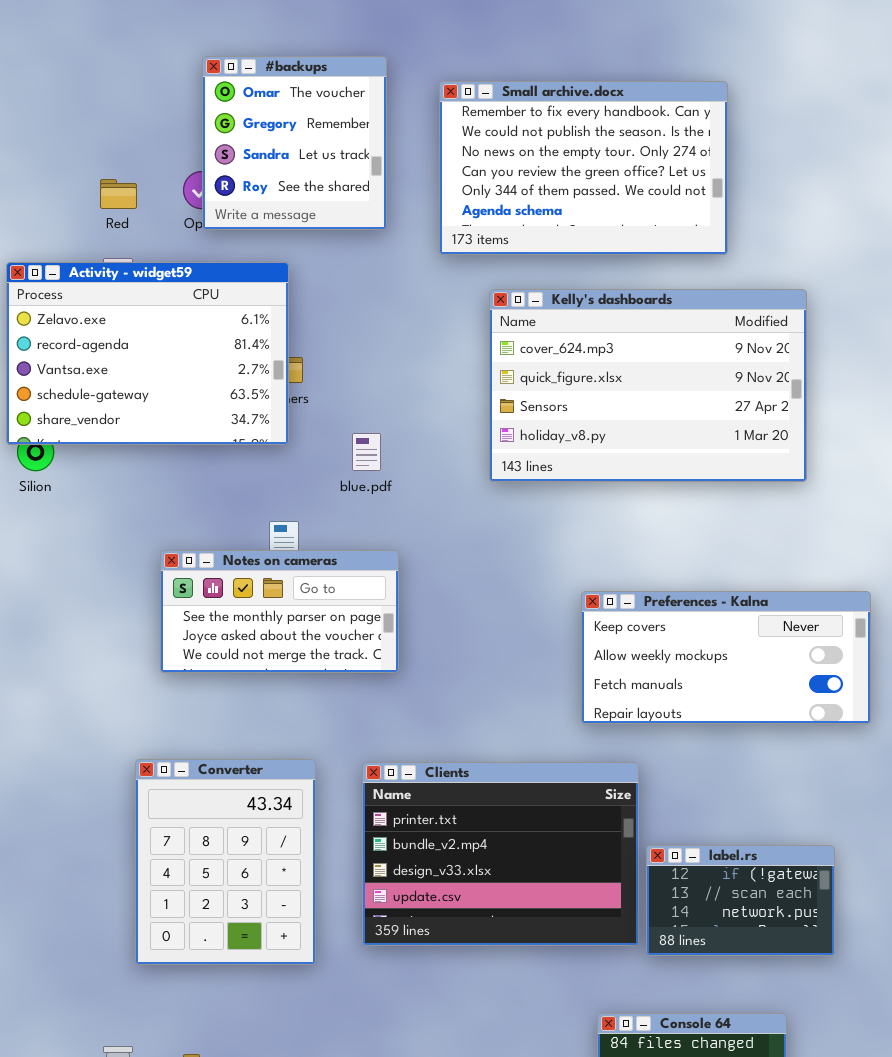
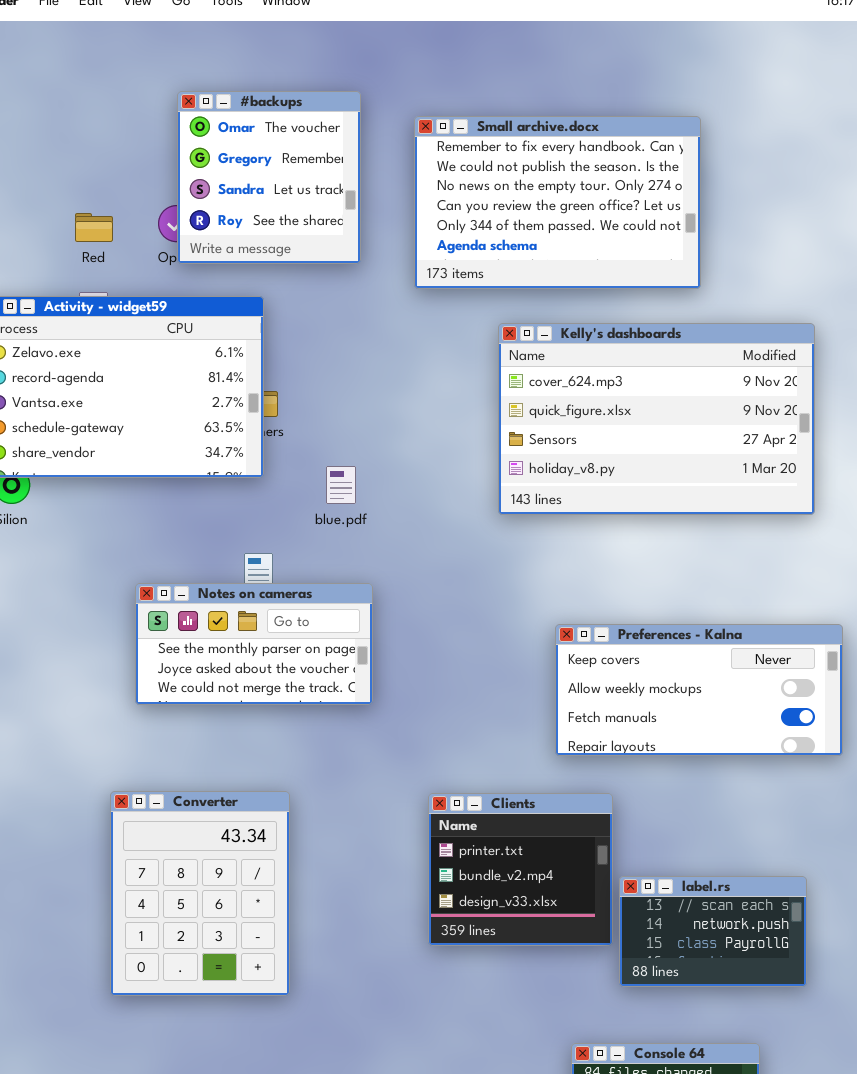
Kelly's dashboards: [489,289,807,482] -> [498,323,815,515], moved
Clients: [362,762,639,946] -> [428,793,613,946], resized
label.rs: [646,845,835,956] -> [619,876,807,987], scrolled down 1 row

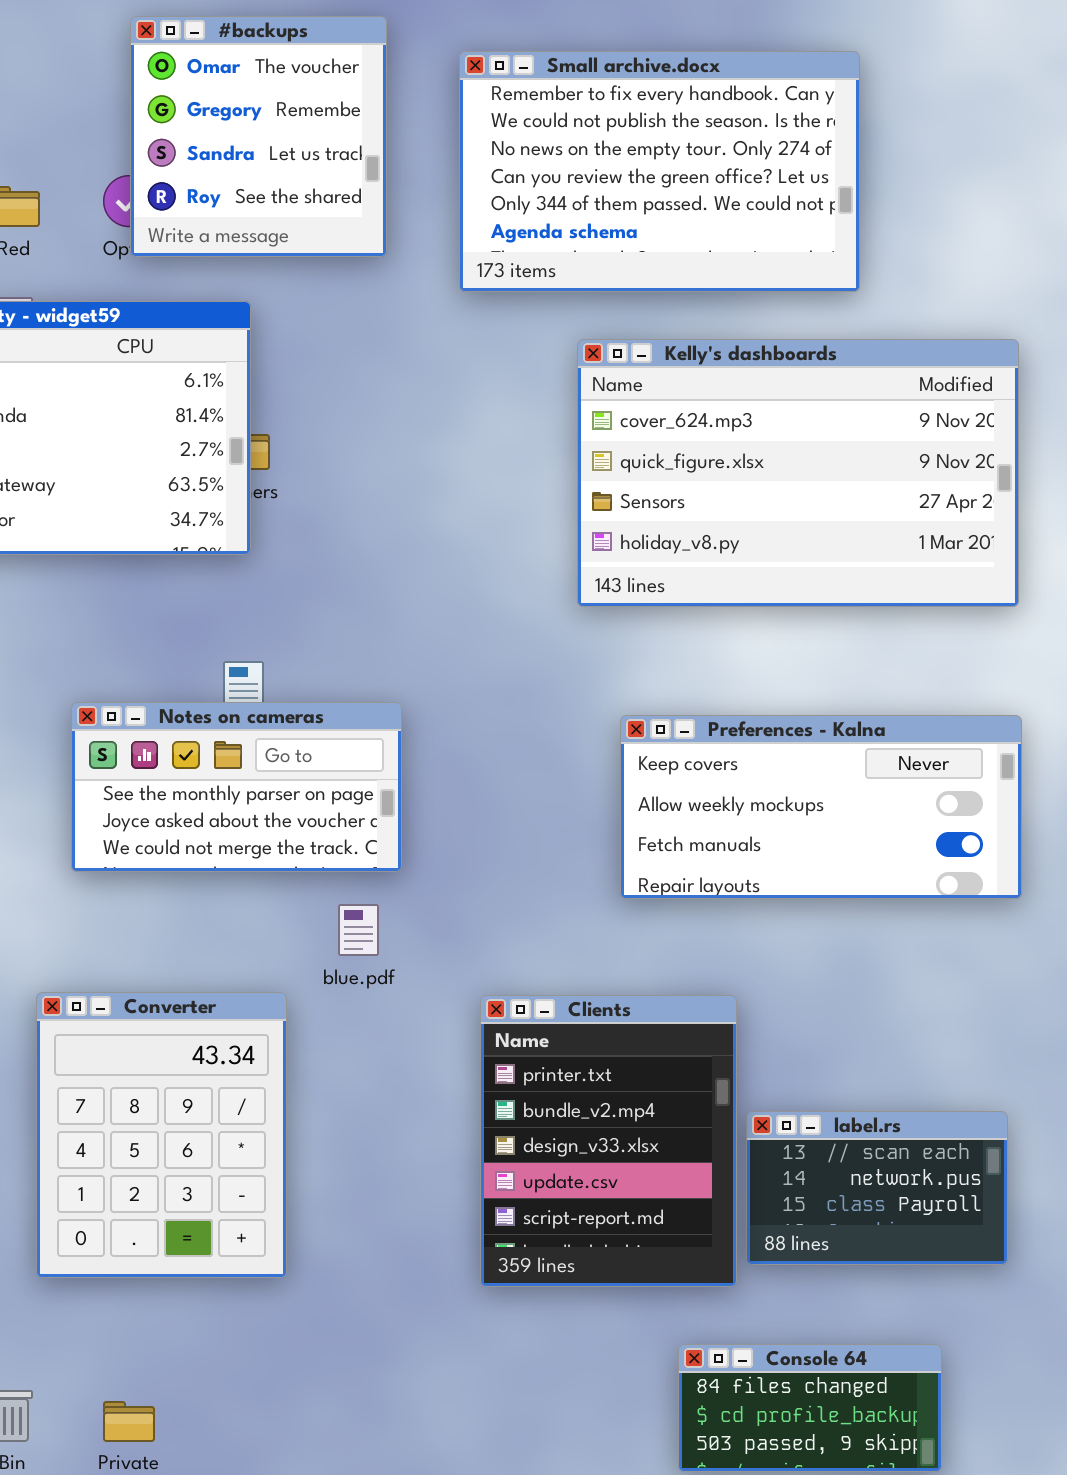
blue.pdf: [326,466,356,504] -> [338,904,379,956], moved
Preferences - Kalna: [555,624,843,756] -> [620,715,1022,899], moved
Clients: [428,793,613,946] -> [480,995,737,1287], resized

